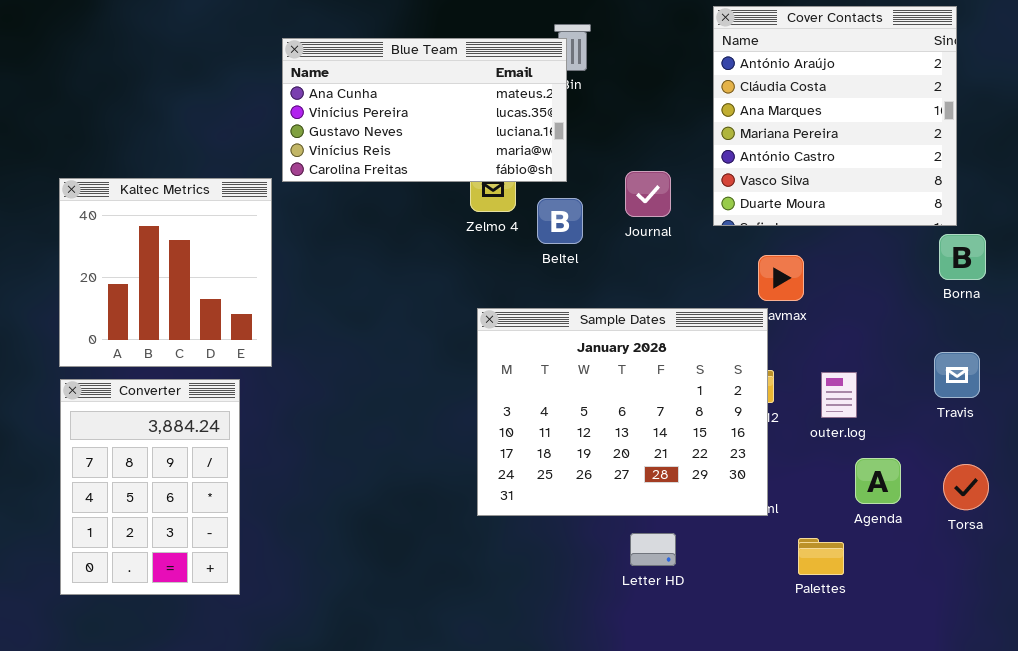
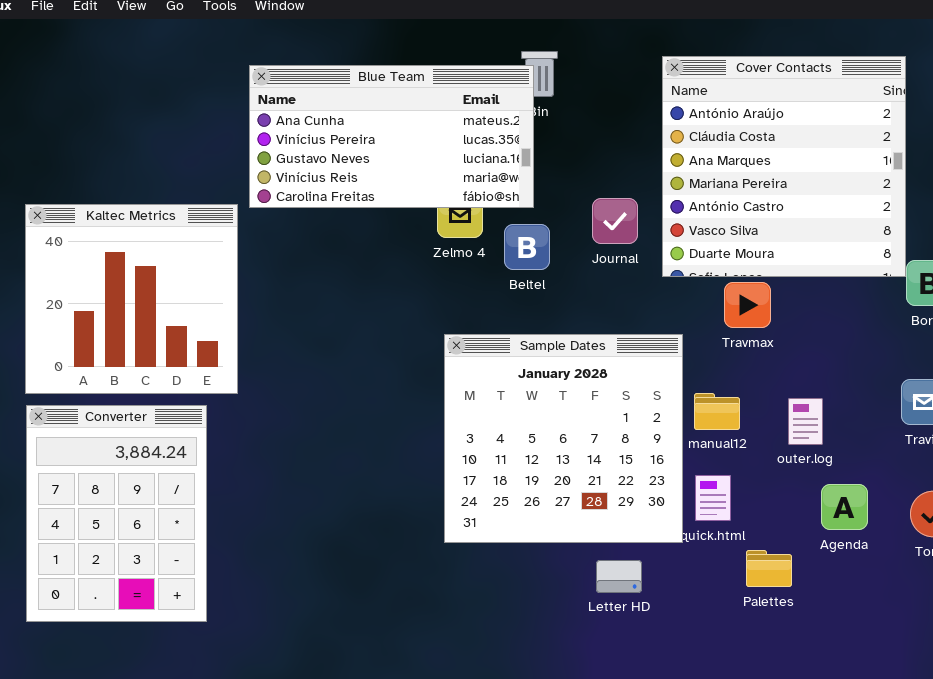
Cover Contacts: [713,6,957,226] -> [662,56,906,277], moved
Sample Dates: [477,308,768,516] -> [444,334,683,543], resized
Palettes: [798,538,844,575] -> [746,550,792,587], moved

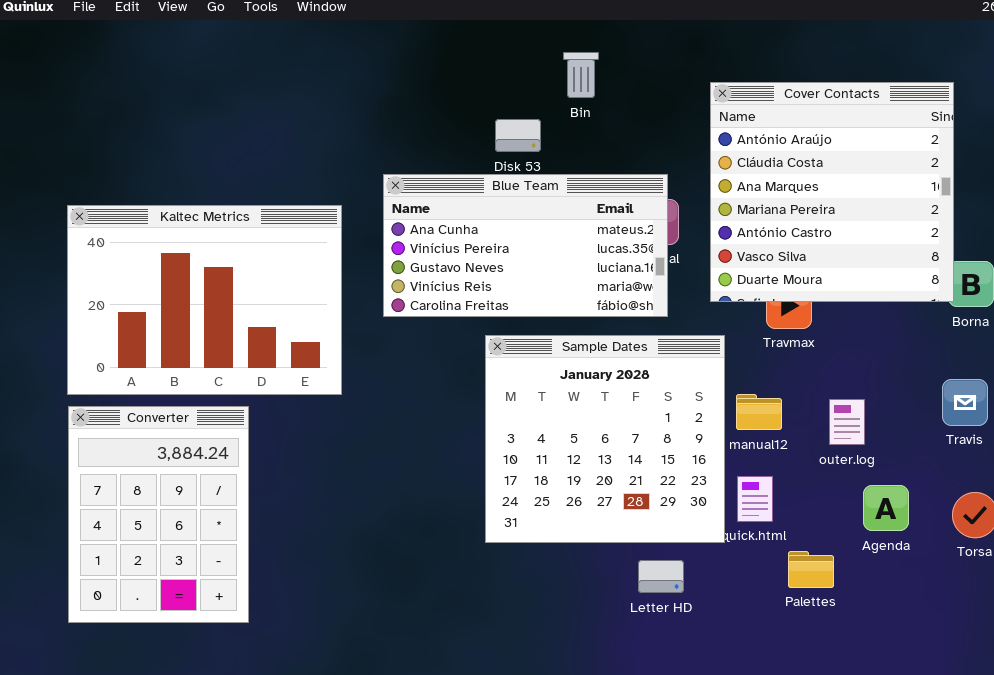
Cover Contacts: [662,56,906,277] -> [710,82,954,302], moved
Blue Team: [249,65,534,208] -> [383,174,668,317], moved
Kaltec Metrics: [25,204,238,394] -> [67,205,342,395], resized

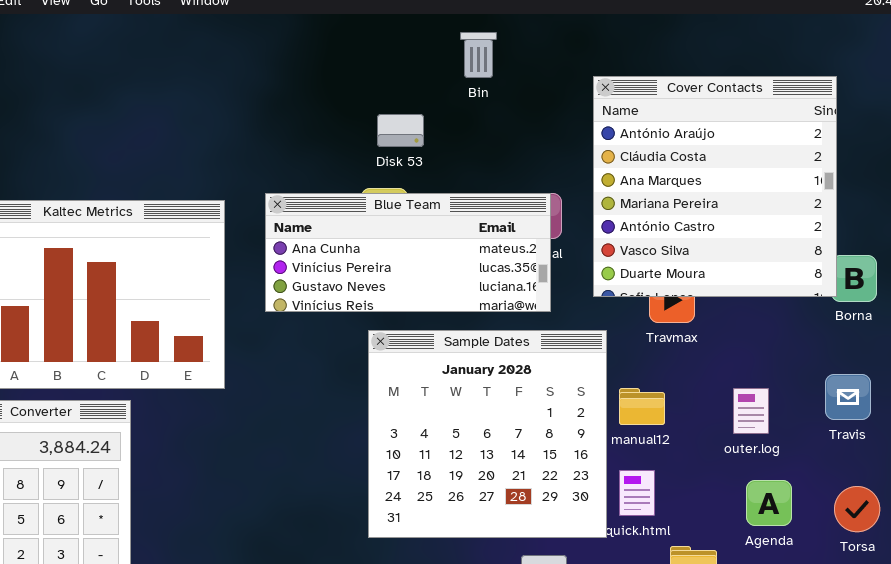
Bin: [563,52,599,98] -> [460,32,497,78], moved
Blue Team: [383,174,668,317] -> [265,193,551,312], resized
outer.log: [829,399,865,445] -> [733,388,769,434], moved

